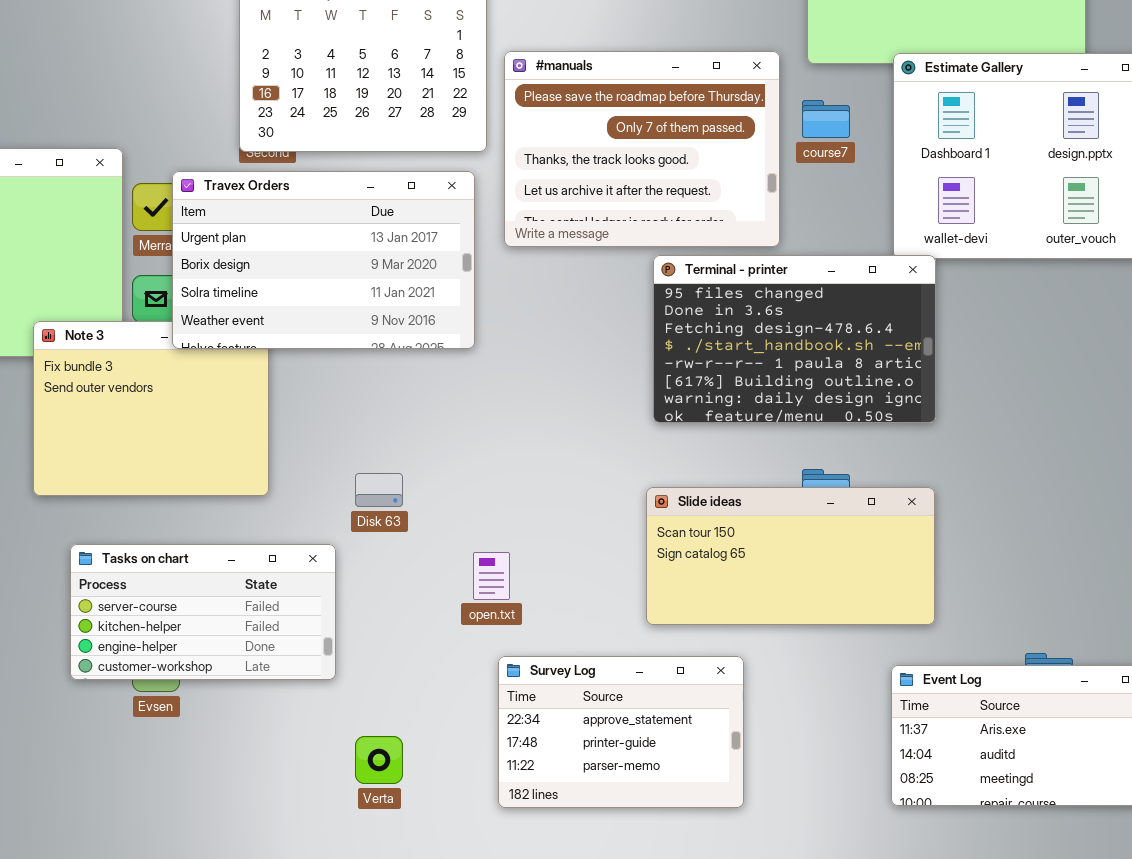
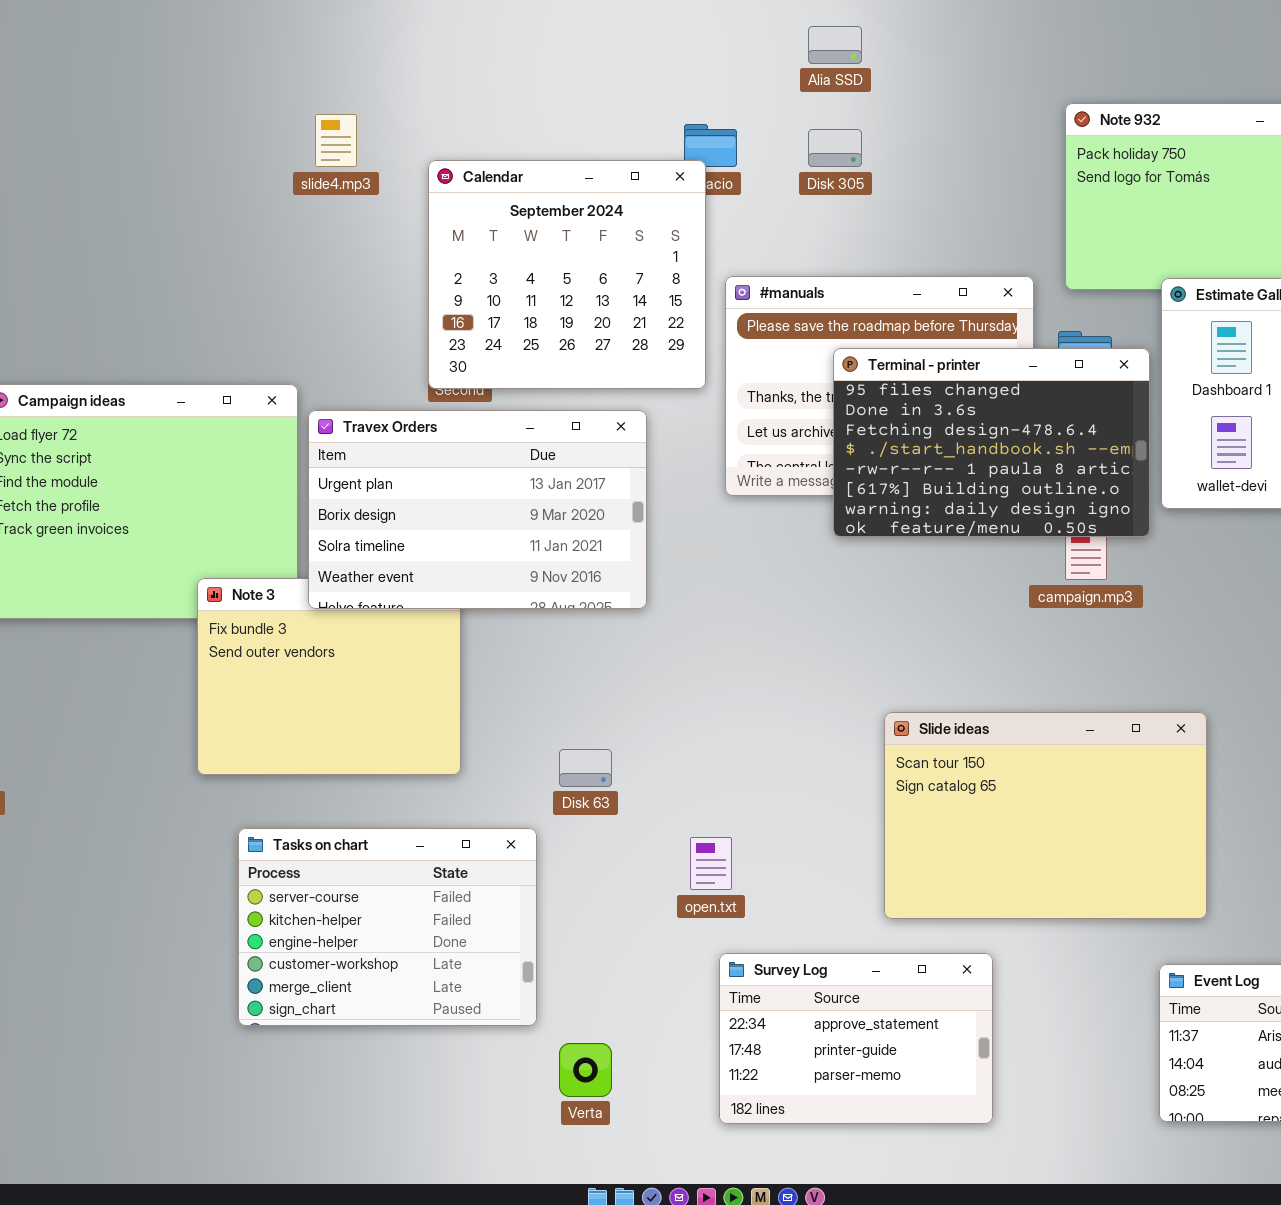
Travex Orders: [172,171,475,349] -> [308,410,647,609], moved
Terminal - printer: [653,255,936,423] -> [833,348,1150,537], moved
Slide ideas: [646,487,935,625] -> [884,712,1207,919], resized
Tasks on chart: [70,544,336,680] -> [238,828,537,1026], resized

